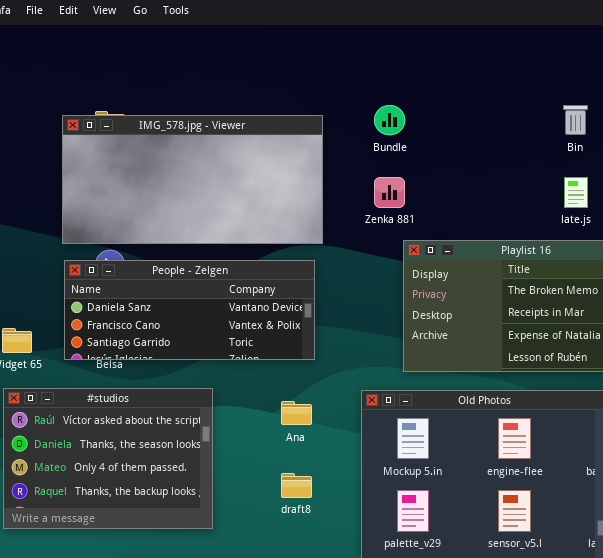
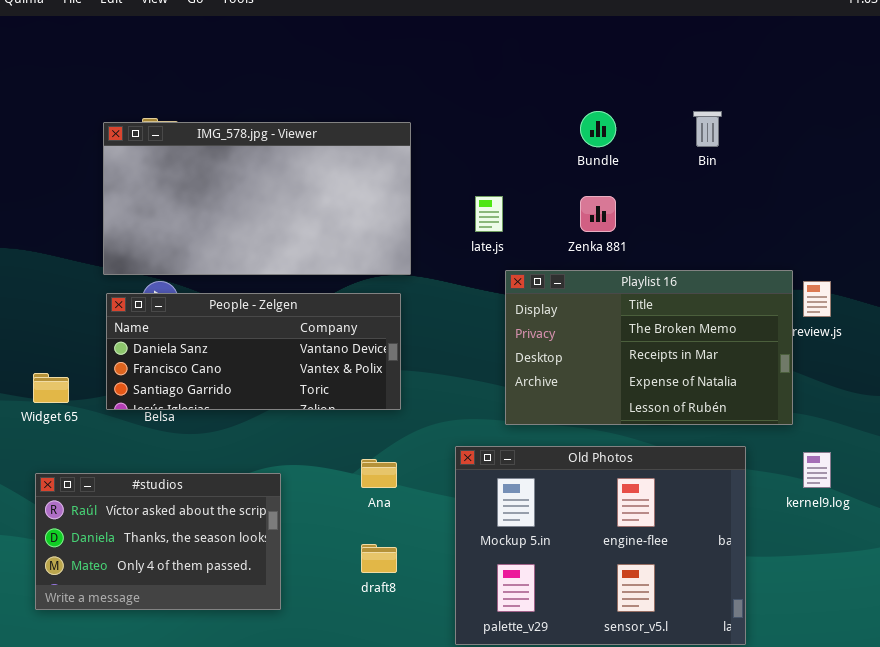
Bundle: [374,105,405,135] -> [580,111,616,147], moved
Zenka 881: [374,177,405,208] -> [580,196,616,232], moved
late.js: [564,177,588,208] -> [475,196,503,232], moved
#studios: [3,388,213,529] -> [35,473,281,610], resized

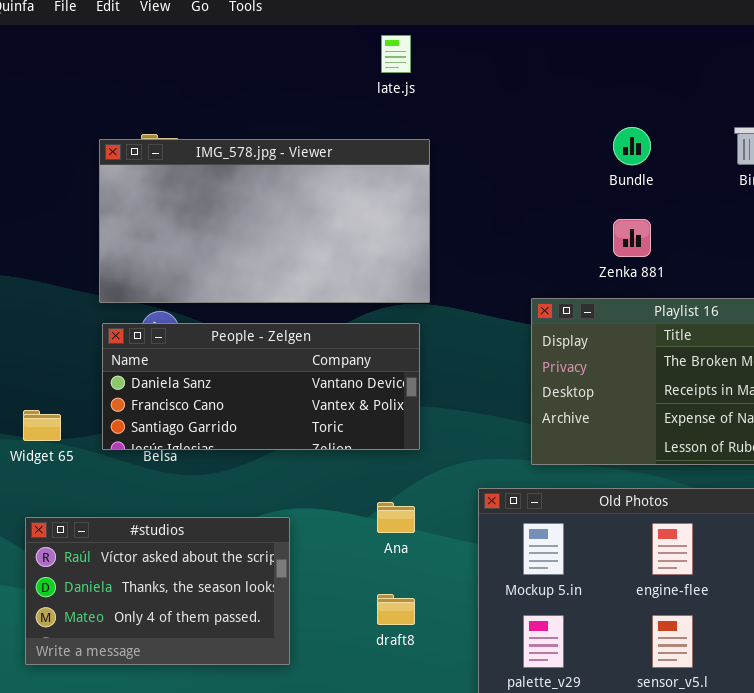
late.js: [475,196,503,232] -> [381,35,411,73], moved

